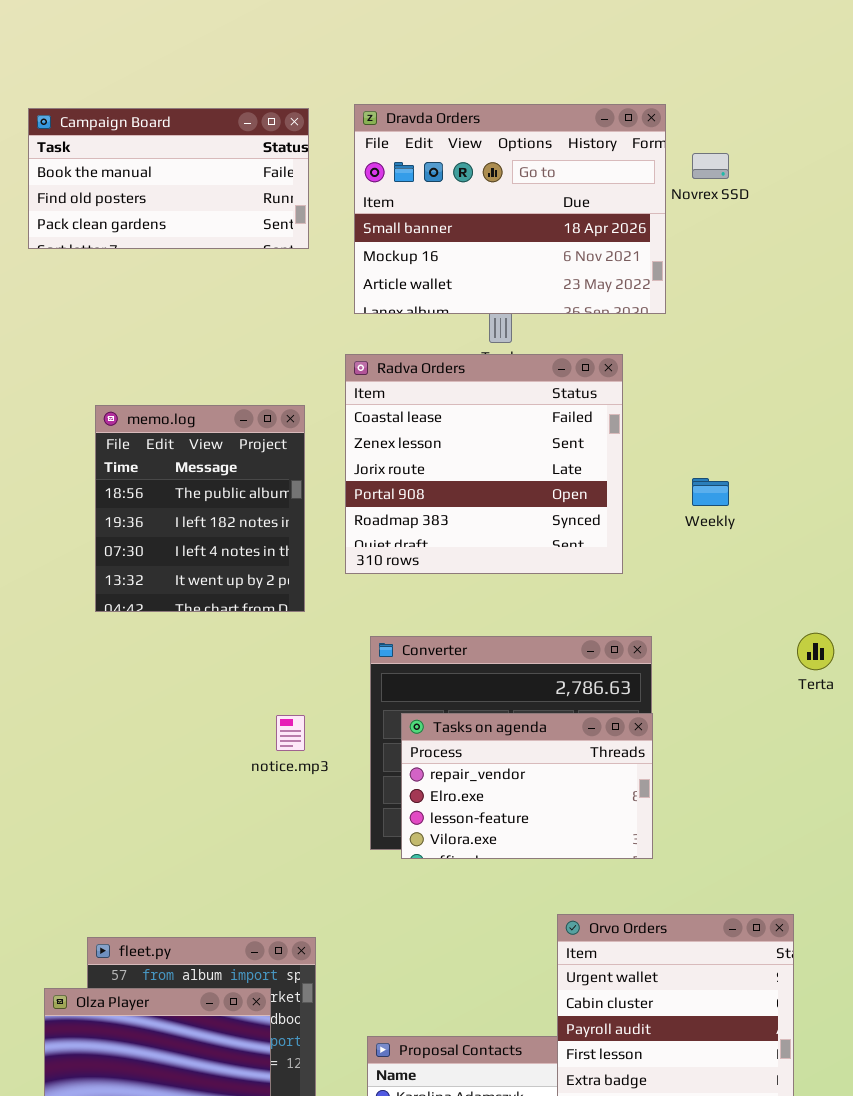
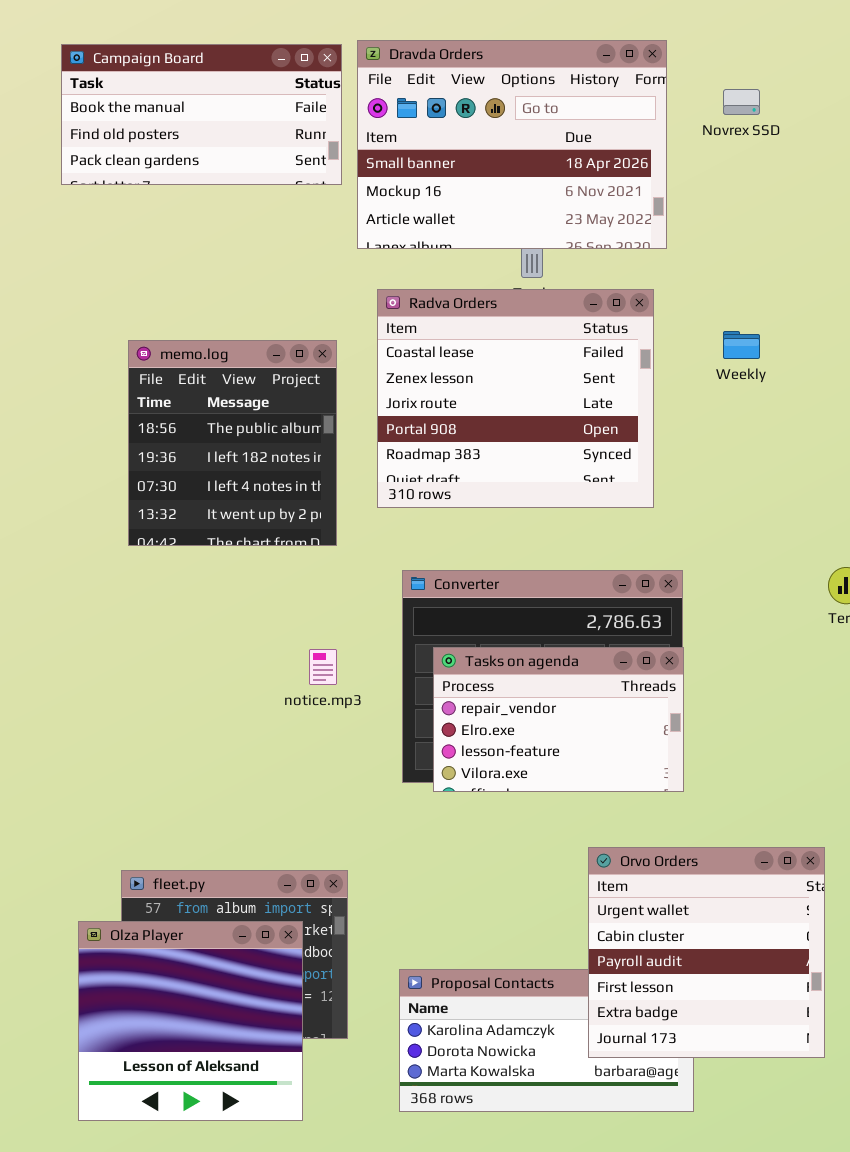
Dravda Orders: [354,104,666,314] -> [357,40,667,249], moved
Weekly: [692,478,729,506] -> [723,331,760,359], moved

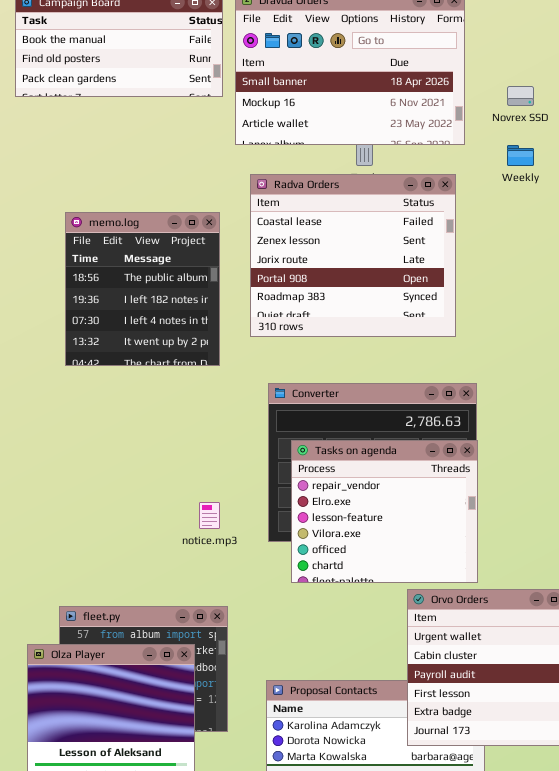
Novrex SSD: [723,89,760,115] -> [507,86,534,106], moved
Weekly: [723,331,760,359] -> [507,145,534,166], moved
Tasks on agenda: [433,647,684,792] -> [291,440,478,583], resized
notice.mp3: [309,649,337,685] -> [199,502,220,529], moved

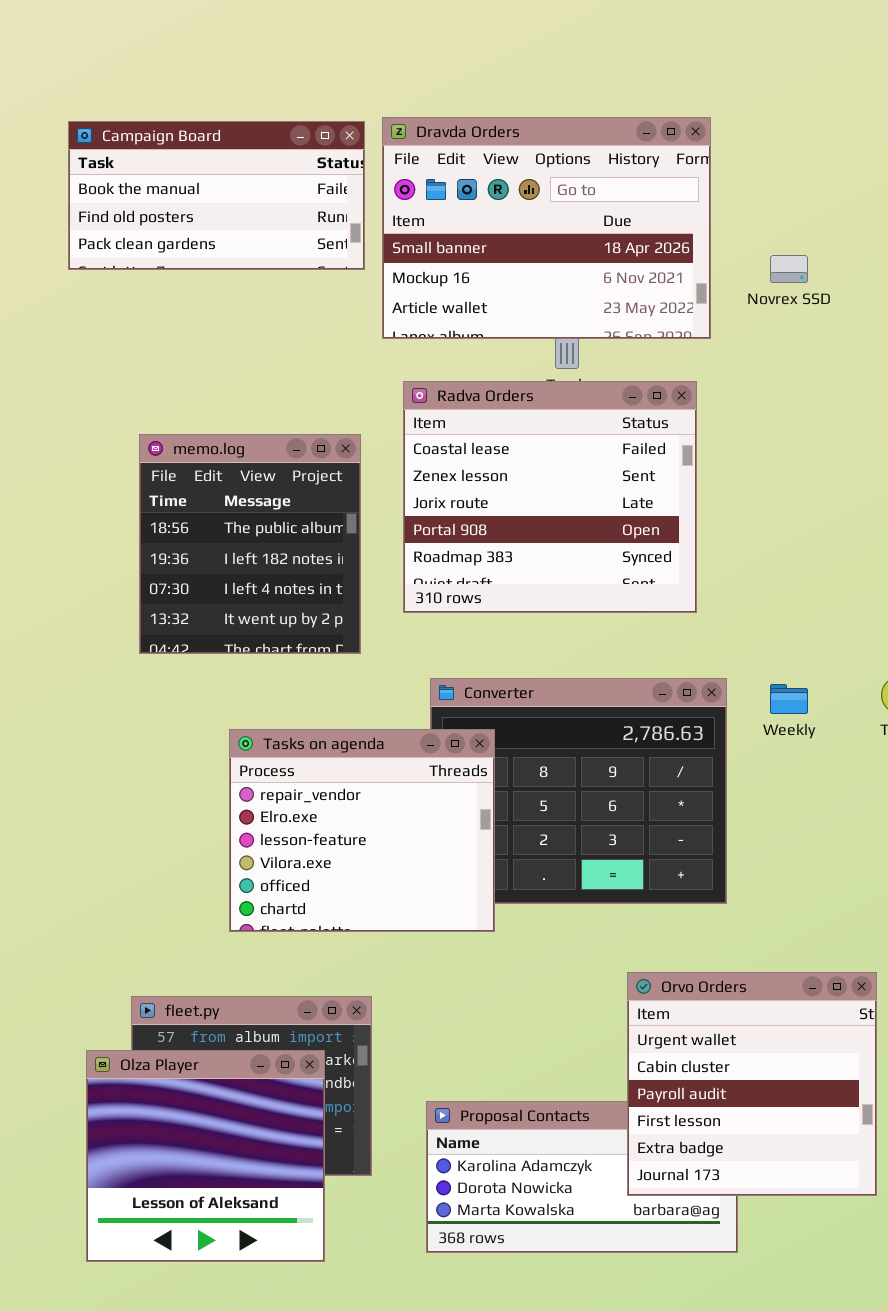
Weekly: [507,145,534,166] -> [770,684,808,714], moved
Tasks on agenda: [291,440,478,583] -> [229,729,495,932], moved

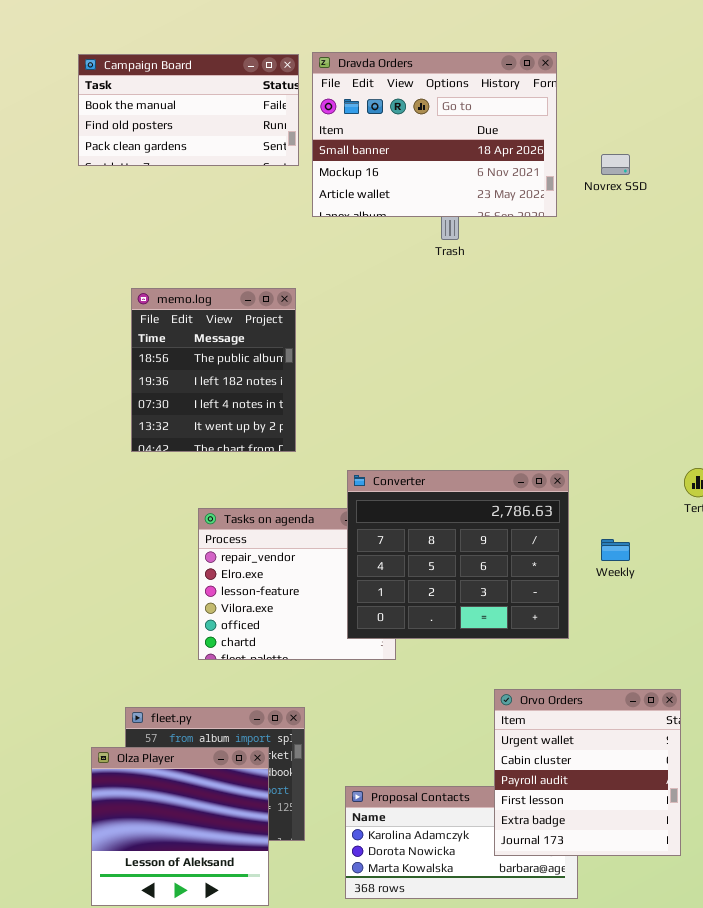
Radva Orders: [403,381,697,613] -> none, closed
Converter: [430,678,727,904] -> [347,470,569,639], raised
Weekly: [770,684,808,714] -> [601,539,630,561], moved

